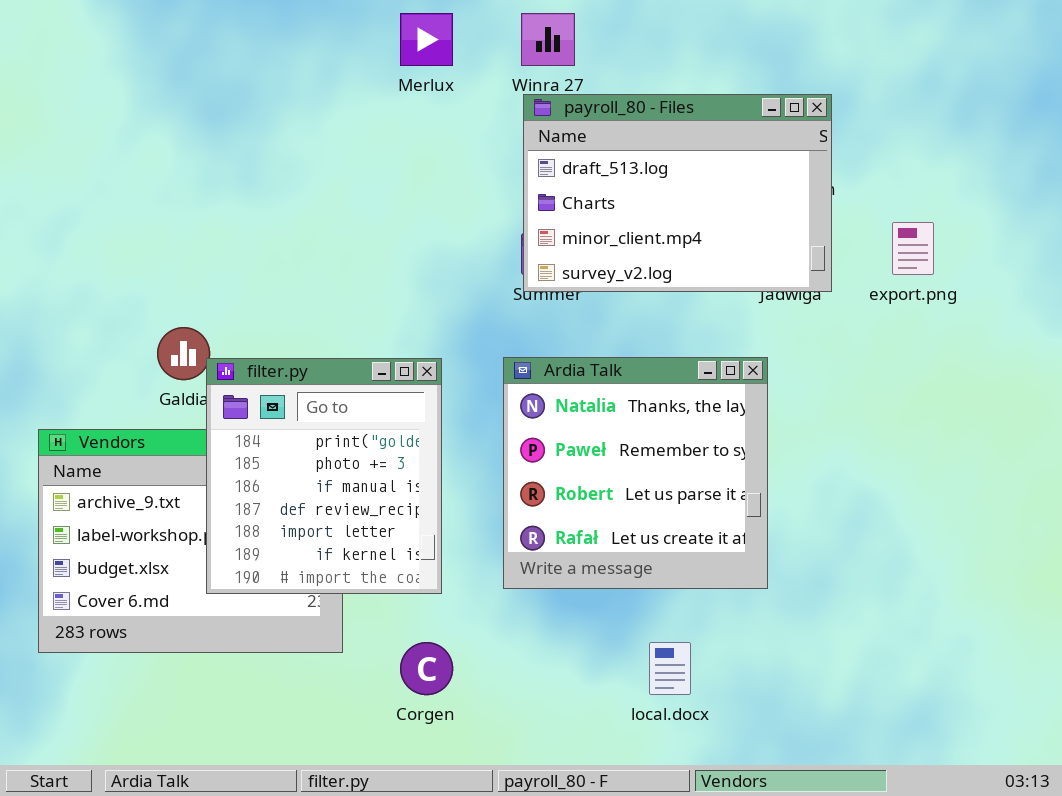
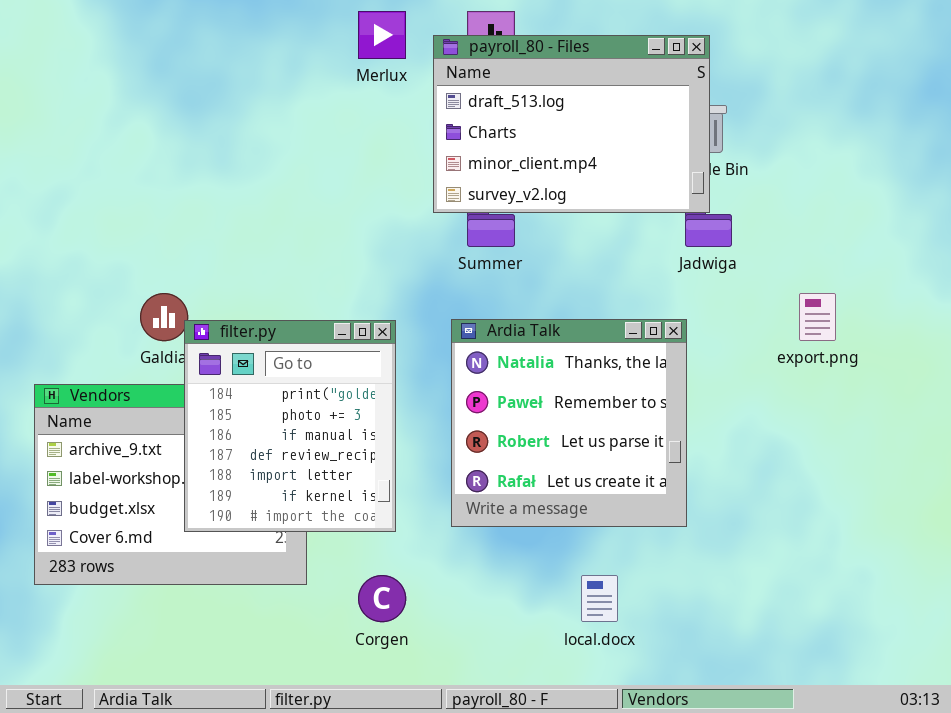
payroll_80 - Files: [523,94,832,292] -> [433,35,710,213], moved
export.png: [892,222,934,275] -> [799,293,836,341], moved

